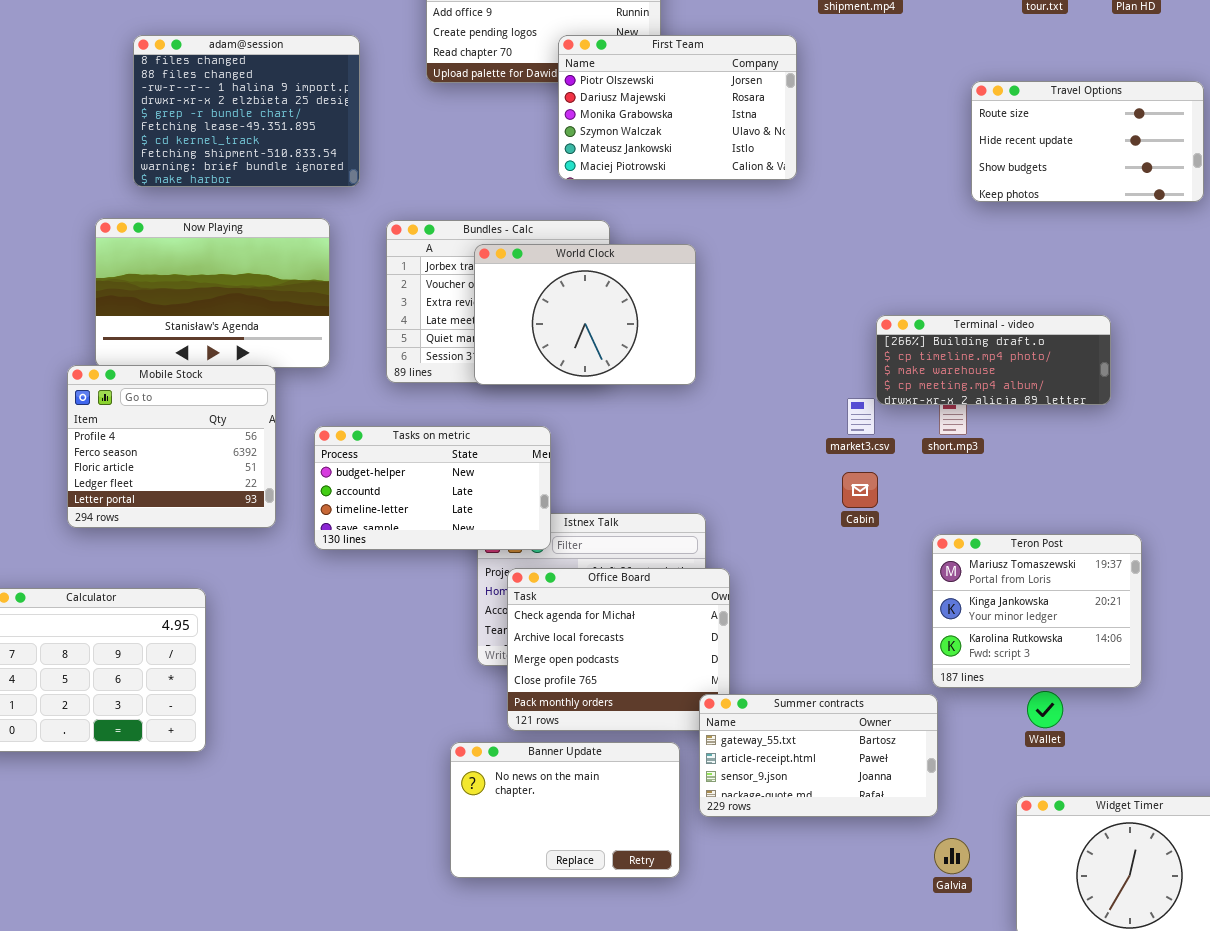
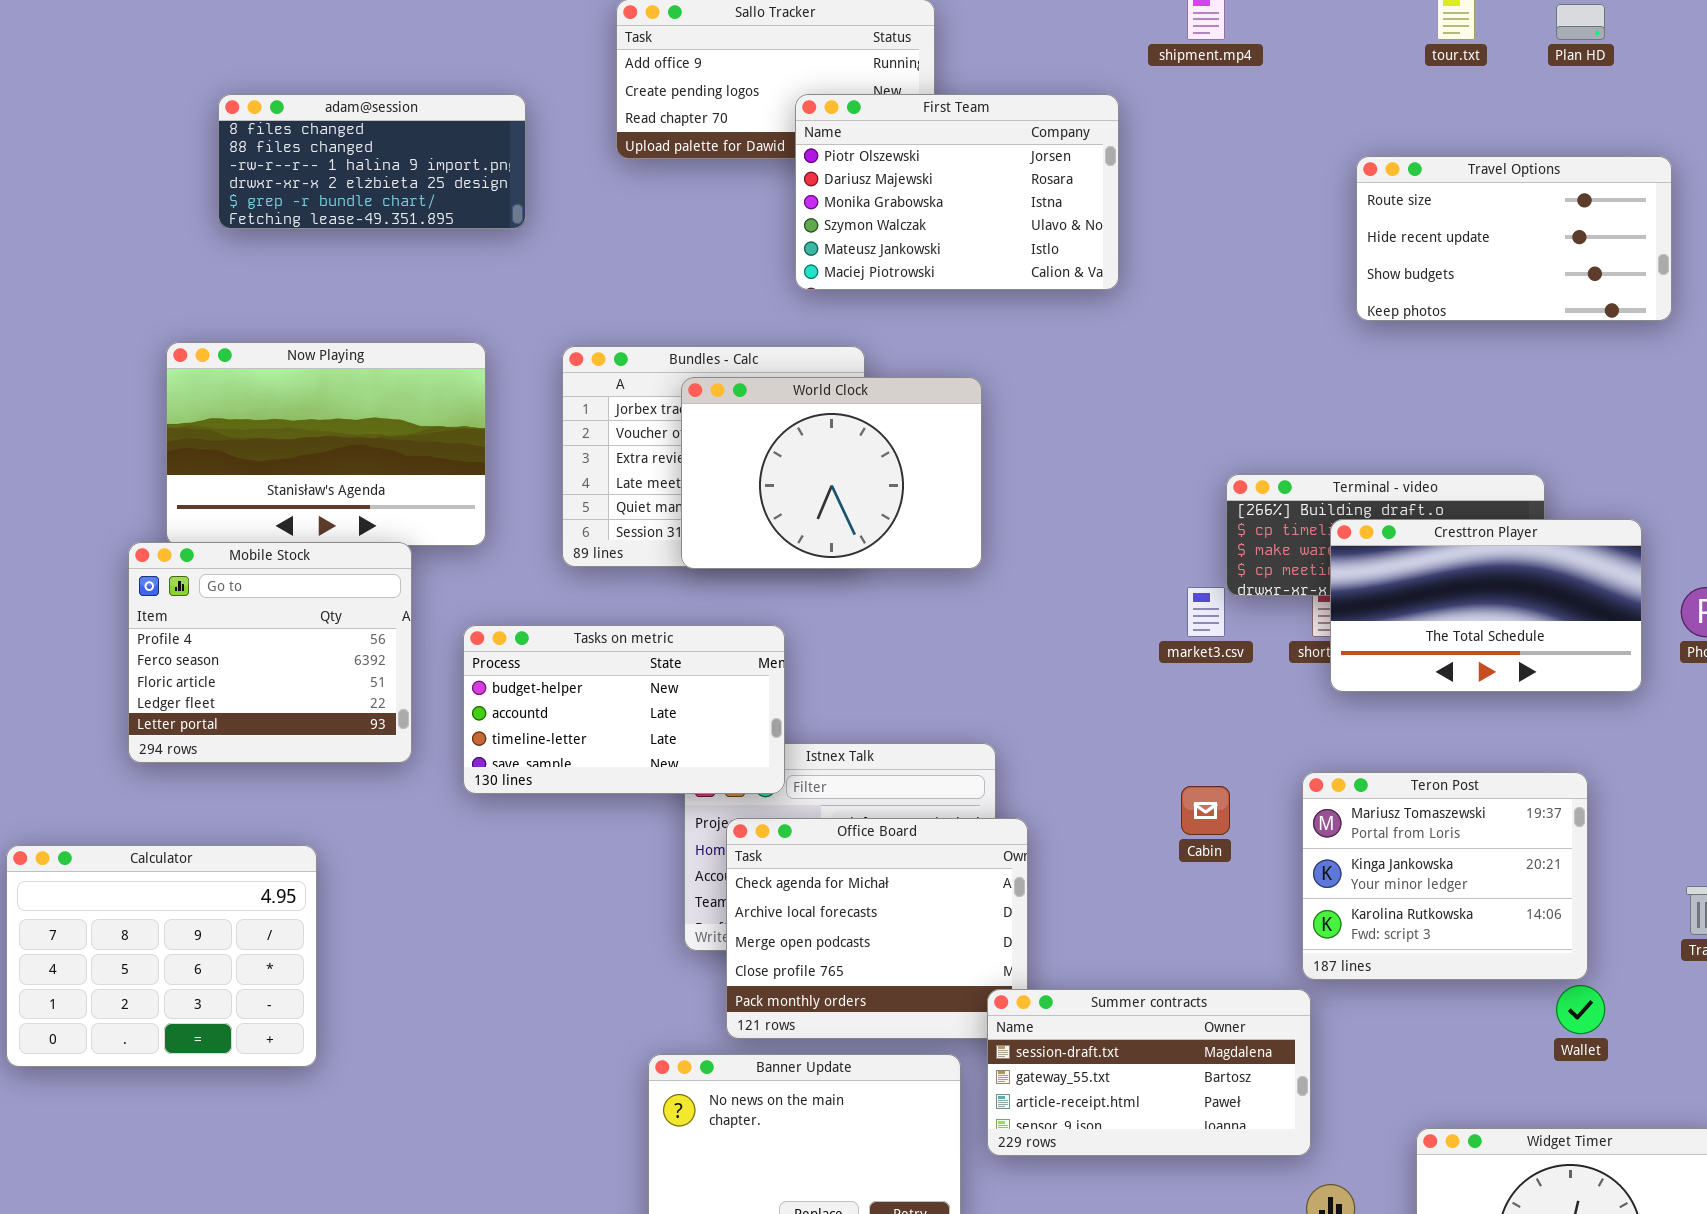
adam@session: [133,35,360,187] -> [218,94,526,229], resized
Cresttron Player: none -> [1330,519,1642,692], opened
Cabin: [842,472,878,508] -> [1181,786,1230,835], moved
Wallet: [1027,691,1063,728] -> [1556,985,1605,1034], moved
Summer contracts: [699,694,938,817] -> [987,989,1311,1156], scrolled up 1 row

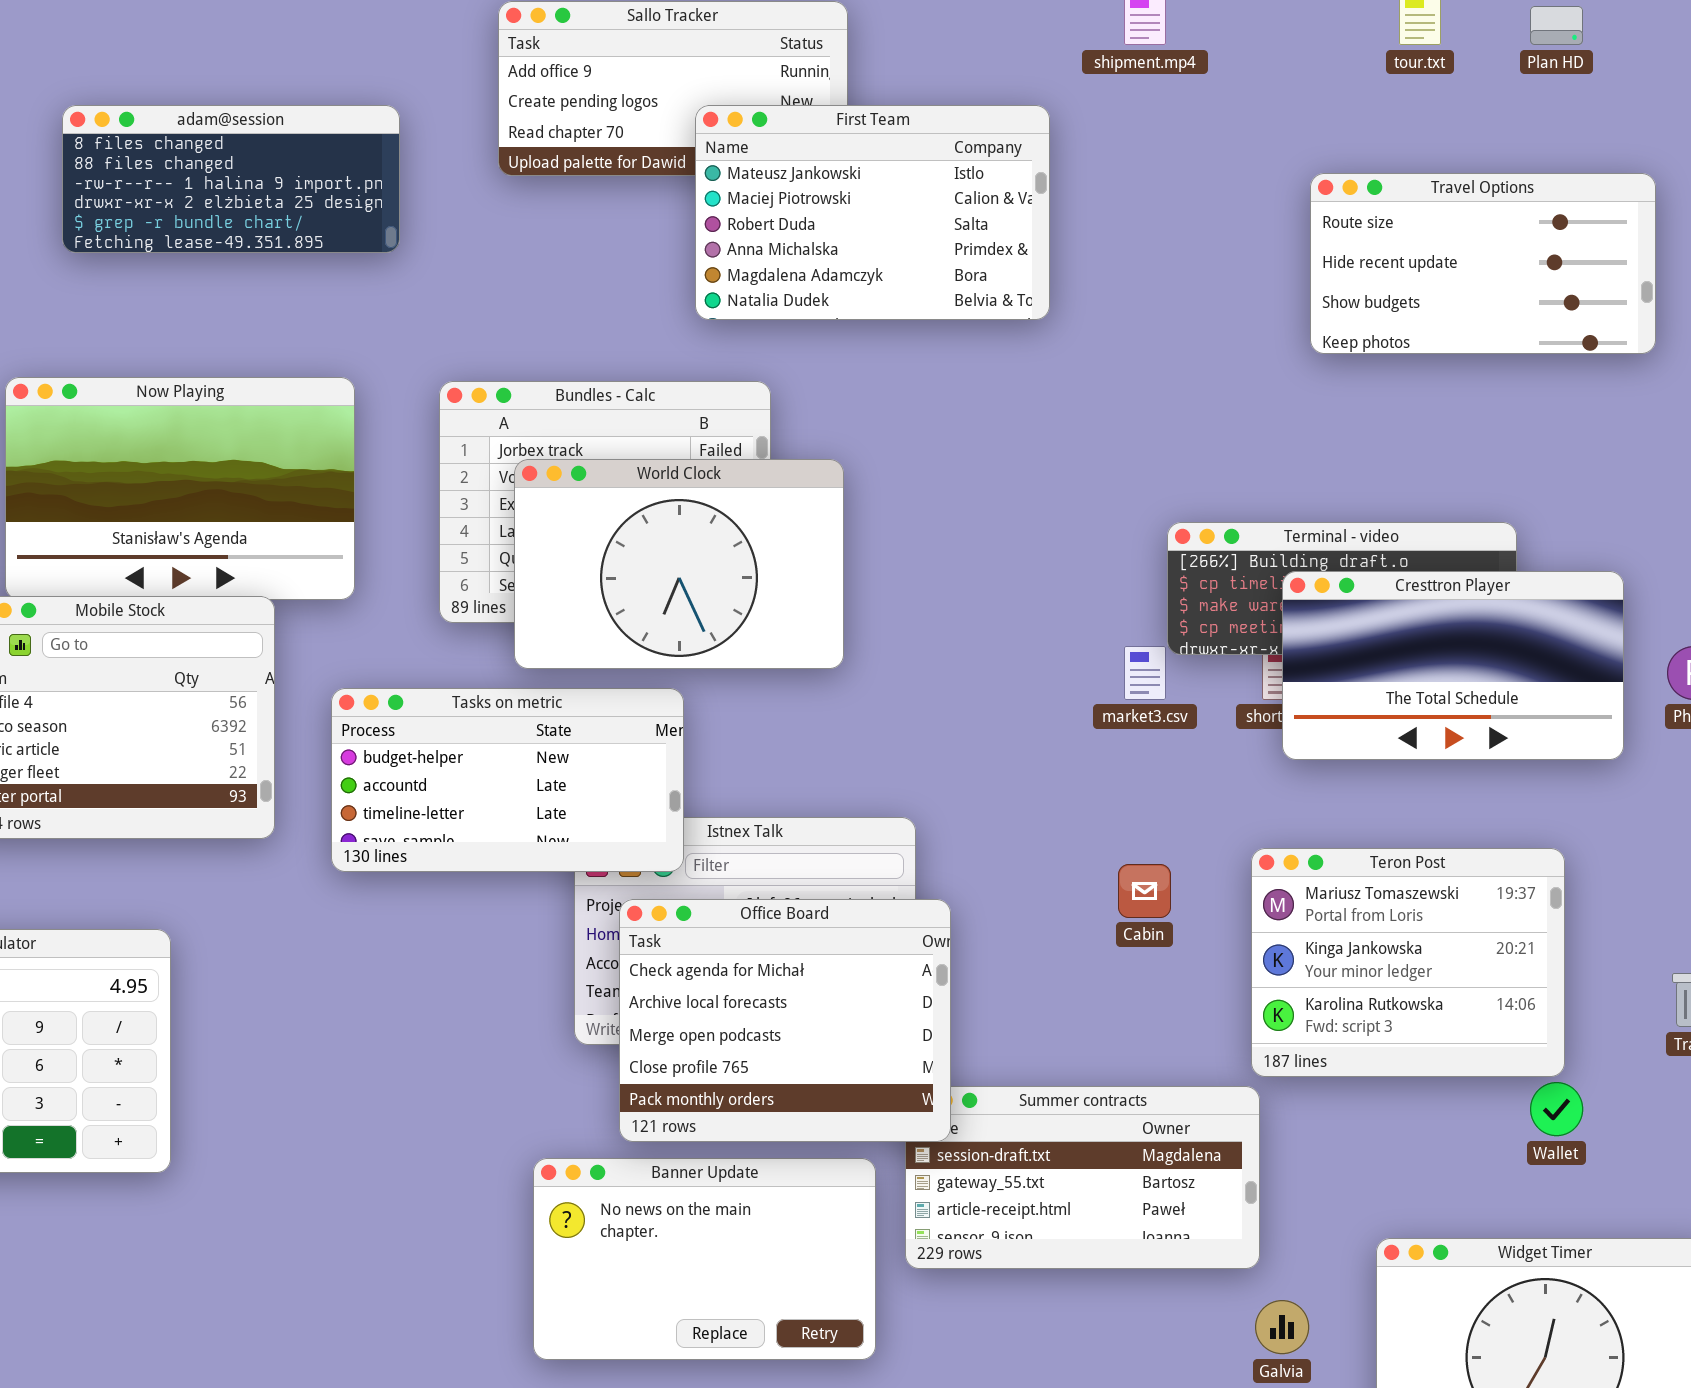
First Team: [795,94,1119,290] -> [695,105,1050,320], scrolled down 4 rows
World Clock: [681,377,982,569] -> [514,459,844,669], moved
Office Board: [726,818,1028,1039] -> [619,899,951,1142], raised

